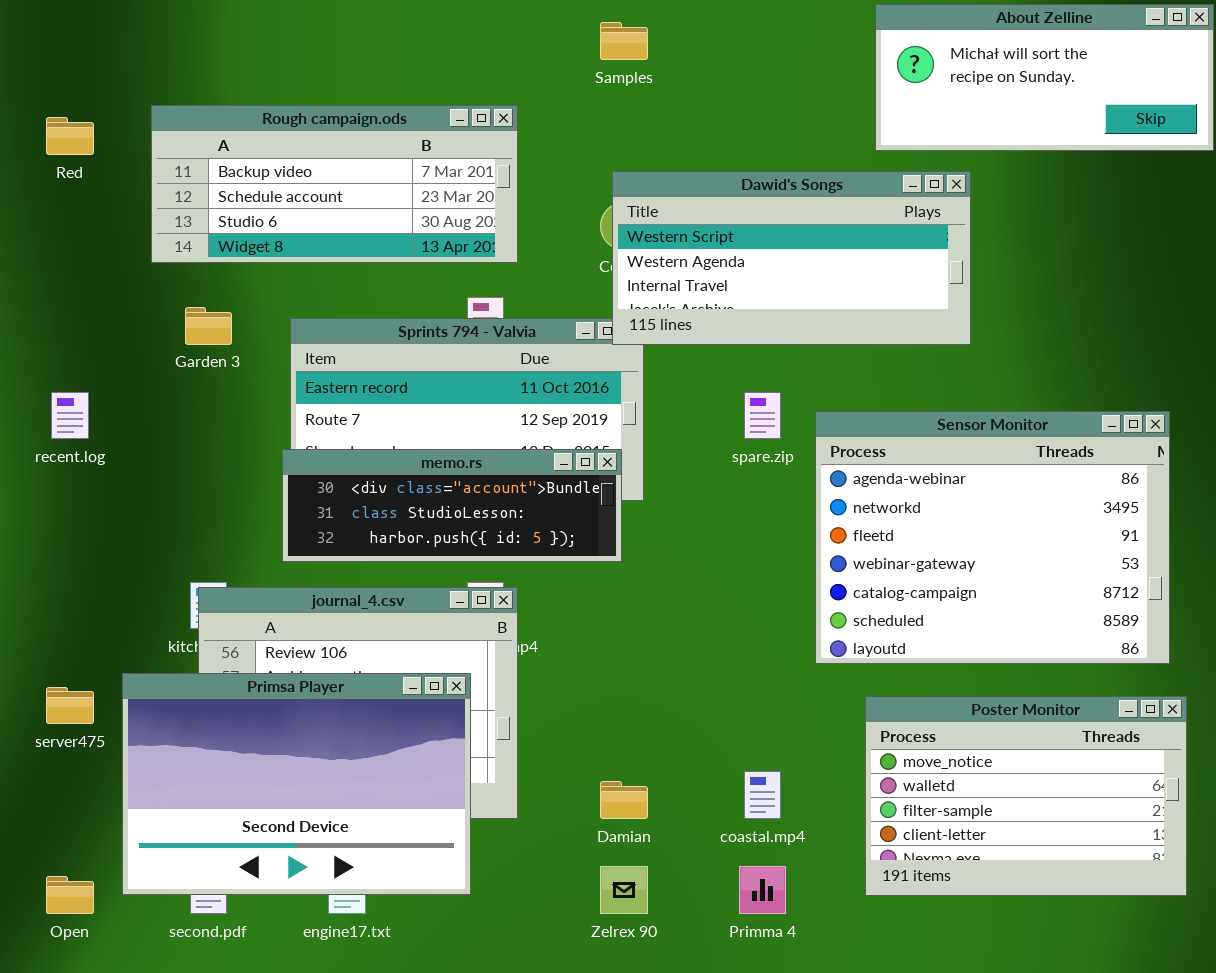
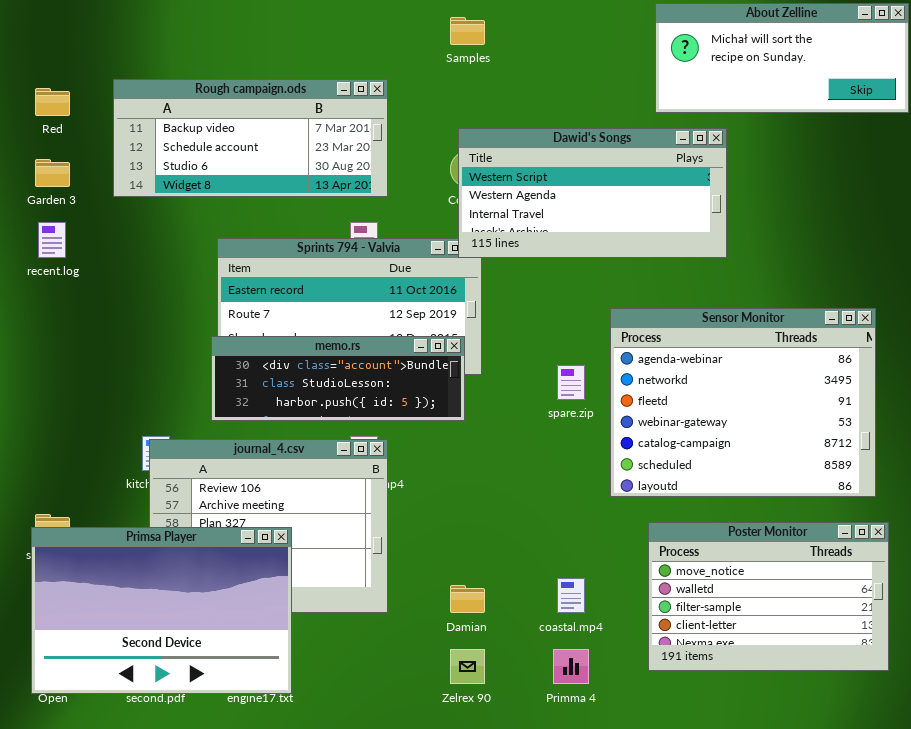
Garden 3: [185,307,232,345] -> [35,159,70,187], moved
recent.log: [51,392,89,439] -> [38,222,66,258], moved
spare.zip: [744,392,781,439] -> [557,365,585,400], moved
Primsa Player: [122,673,471,895] -> [31,527,292,694], moved

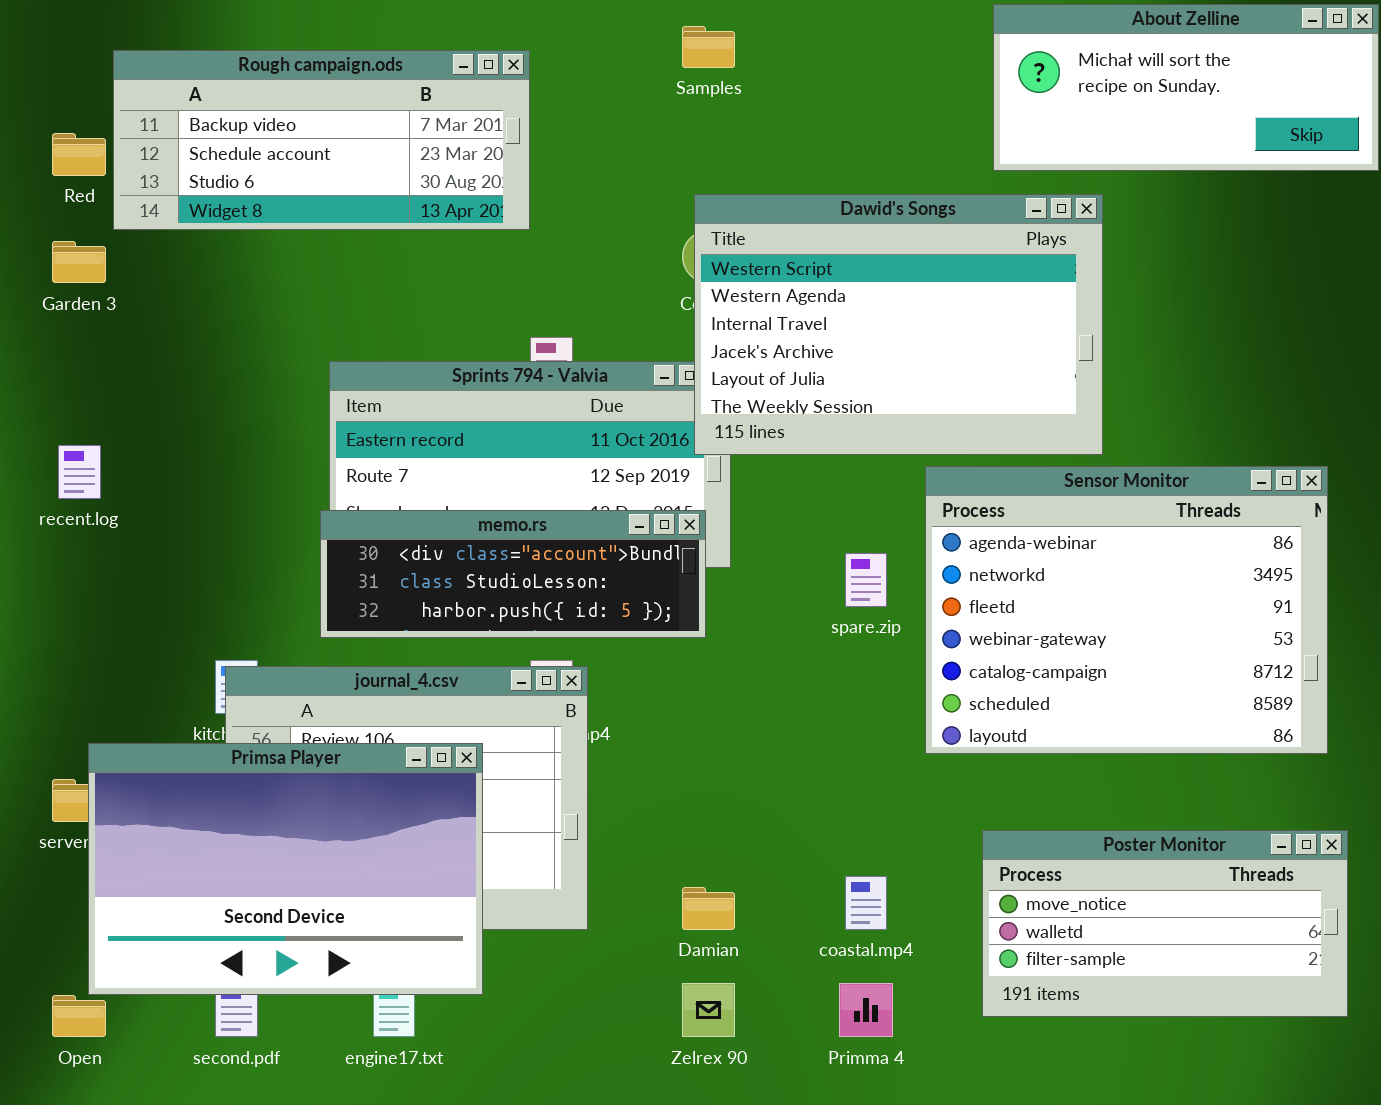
Rough campaign.ods: [113,79,388,197] -> [113,50,530,230], moved
Dawid's Songs: [458,128,727,258] -> [694,194,1103,455], resized
recent.log: [38,222,66,258] -> [58,445,101,499], moved
Poster Monitor: [648,522,889,671] -> [982,830,1348,1017], resized
Primsa Player: [31,527,292,694] -> [88,743,483,995], moved

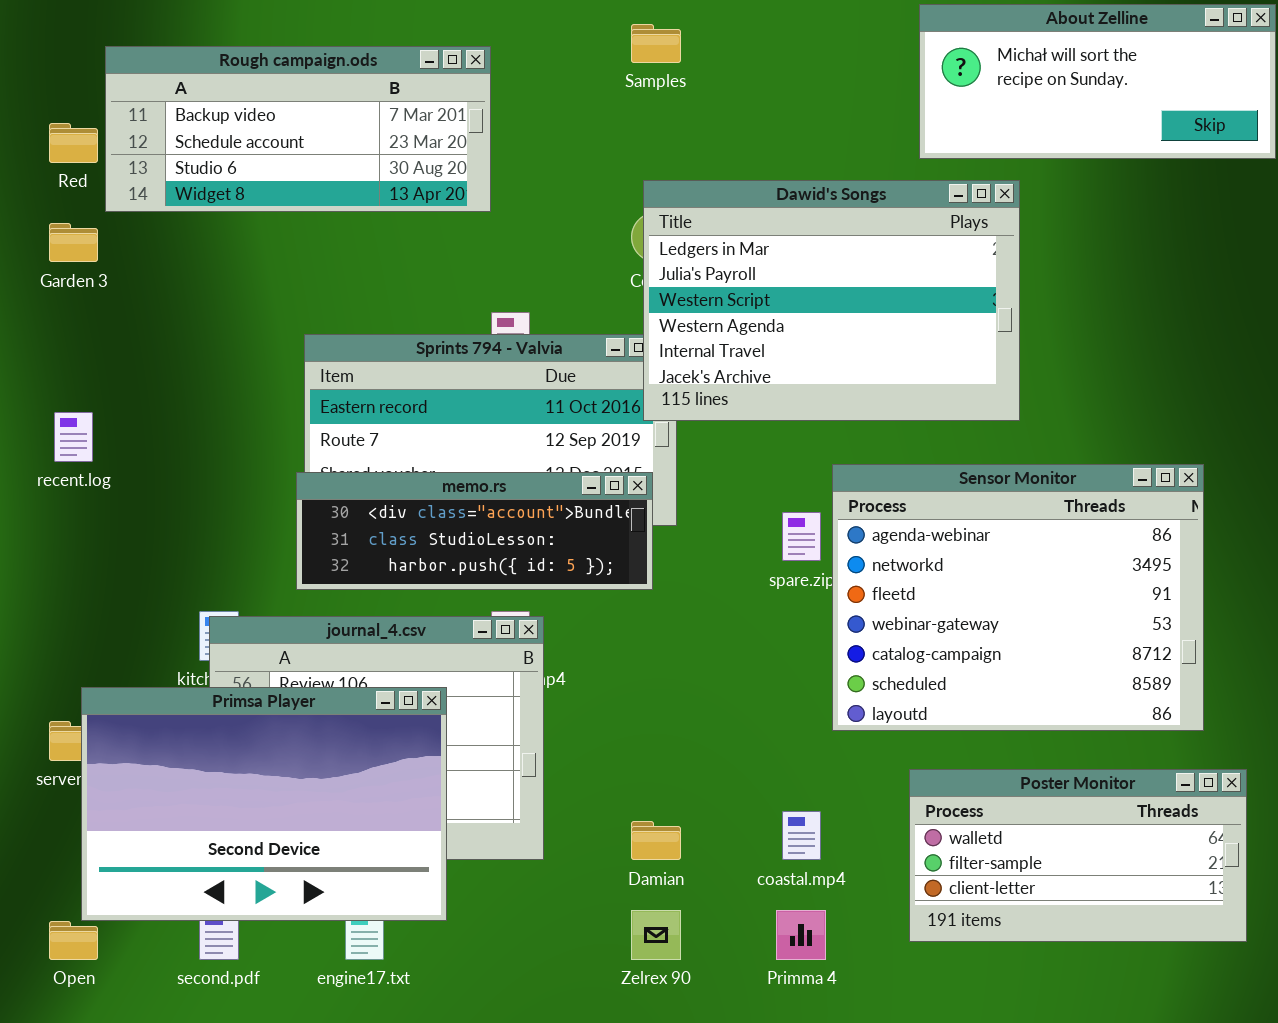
Dawid's Songs: [694,194,1103,455] -> [643,180,1020,421], scrolled up 2 rows
Sensor Monitor: [925,466,1328,754] -> [832,464,1204,731], moved
Poster Monitor: [982,830,1348,1017] -> [909,769,1247,942], scrolled down 1 row

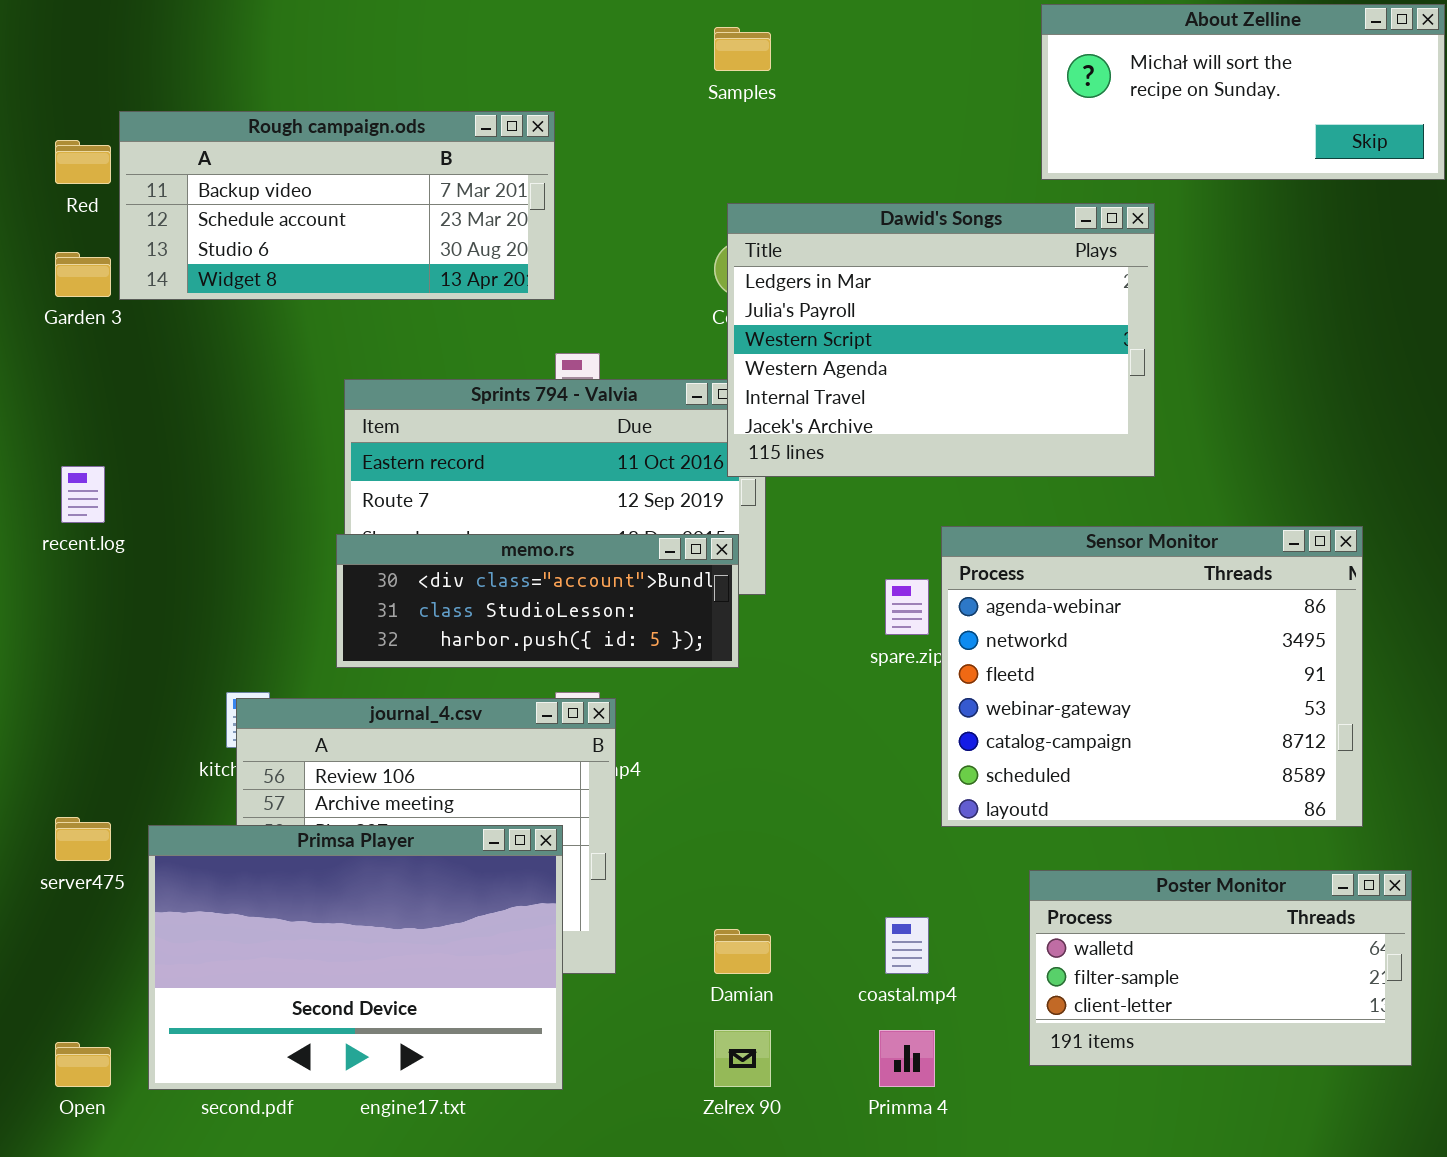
Rough campaign.ods: [105,46,491,212] -> [119,111,555,300], moved
Primsa Player: [81,687,447,921] -> [148,825,563,1090], moved

